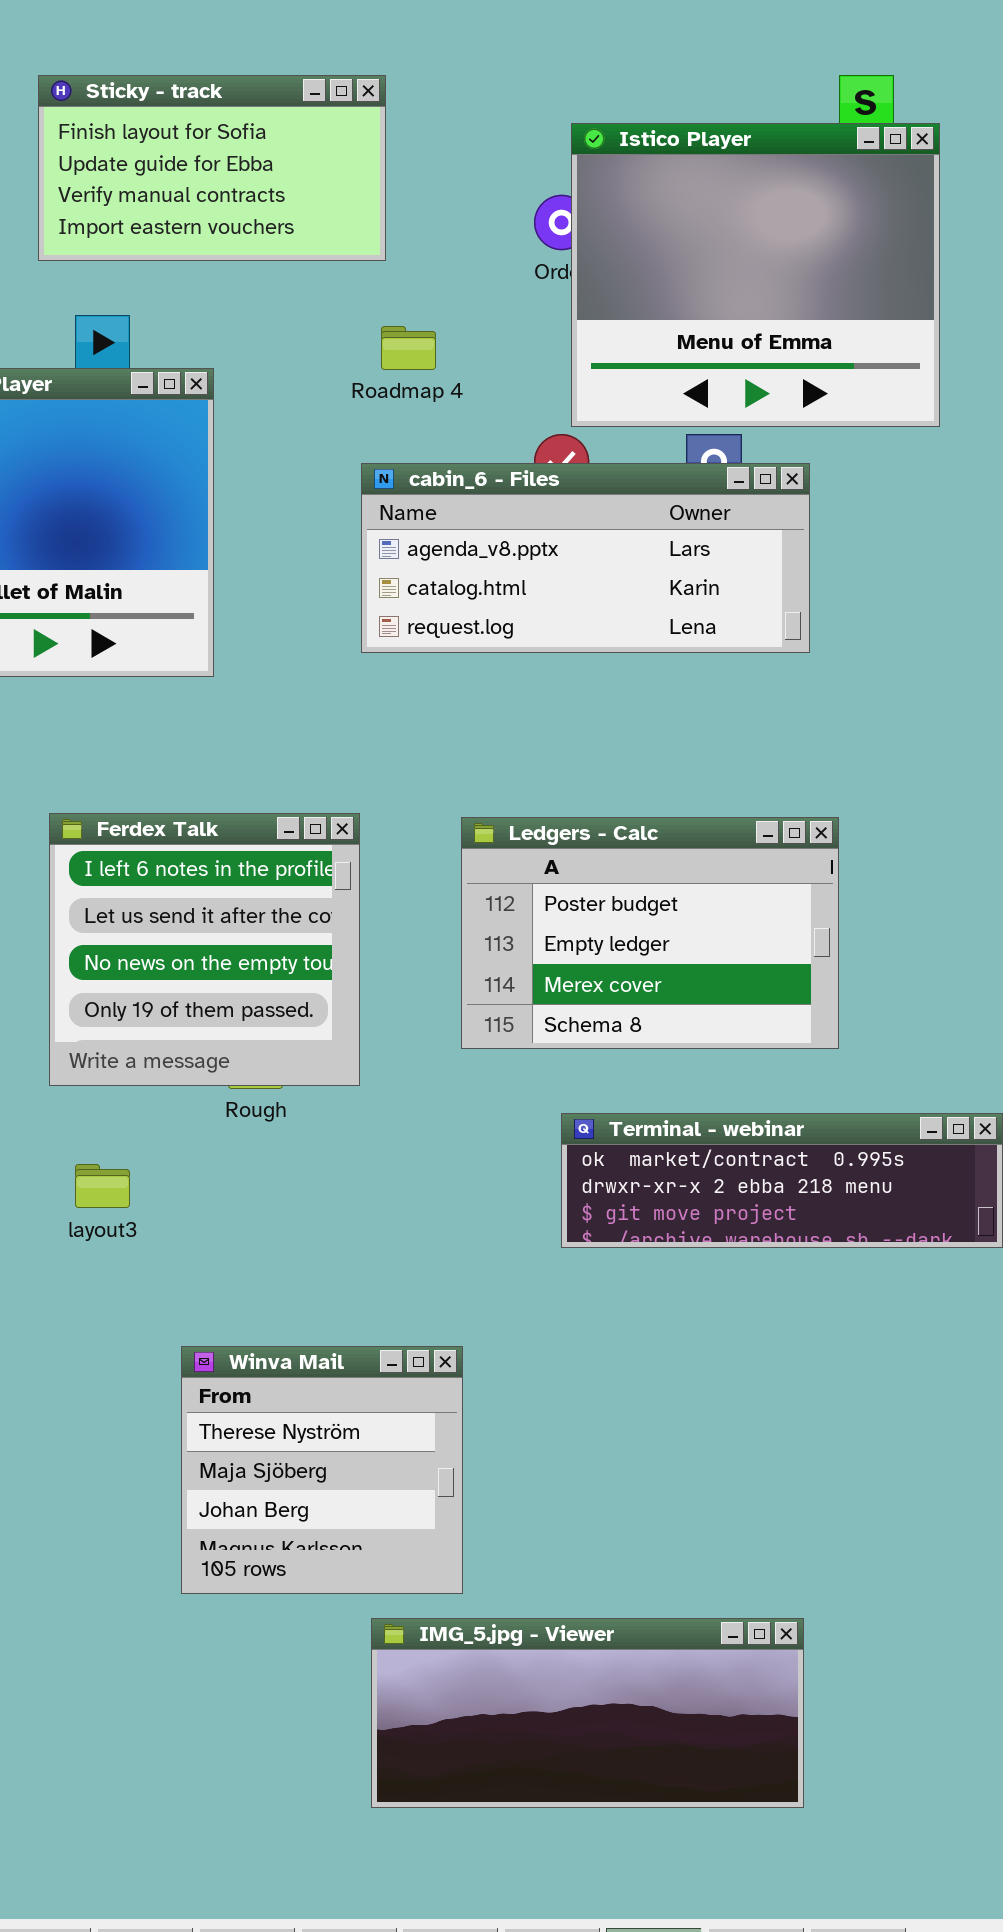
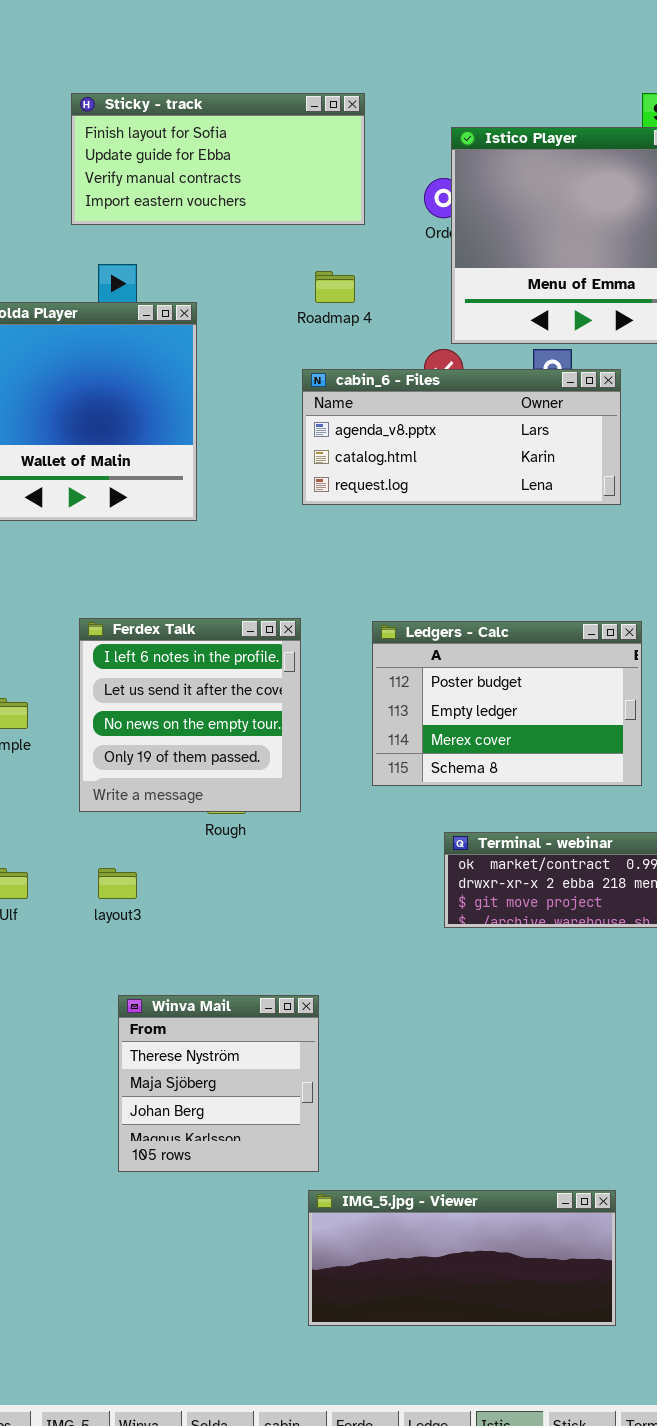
Sticky - track: [38,75,386,261] -> [71,93,365,225], resized
Winva Mail: [181,1346,463,1594] -> [118,995,319,1172], moved

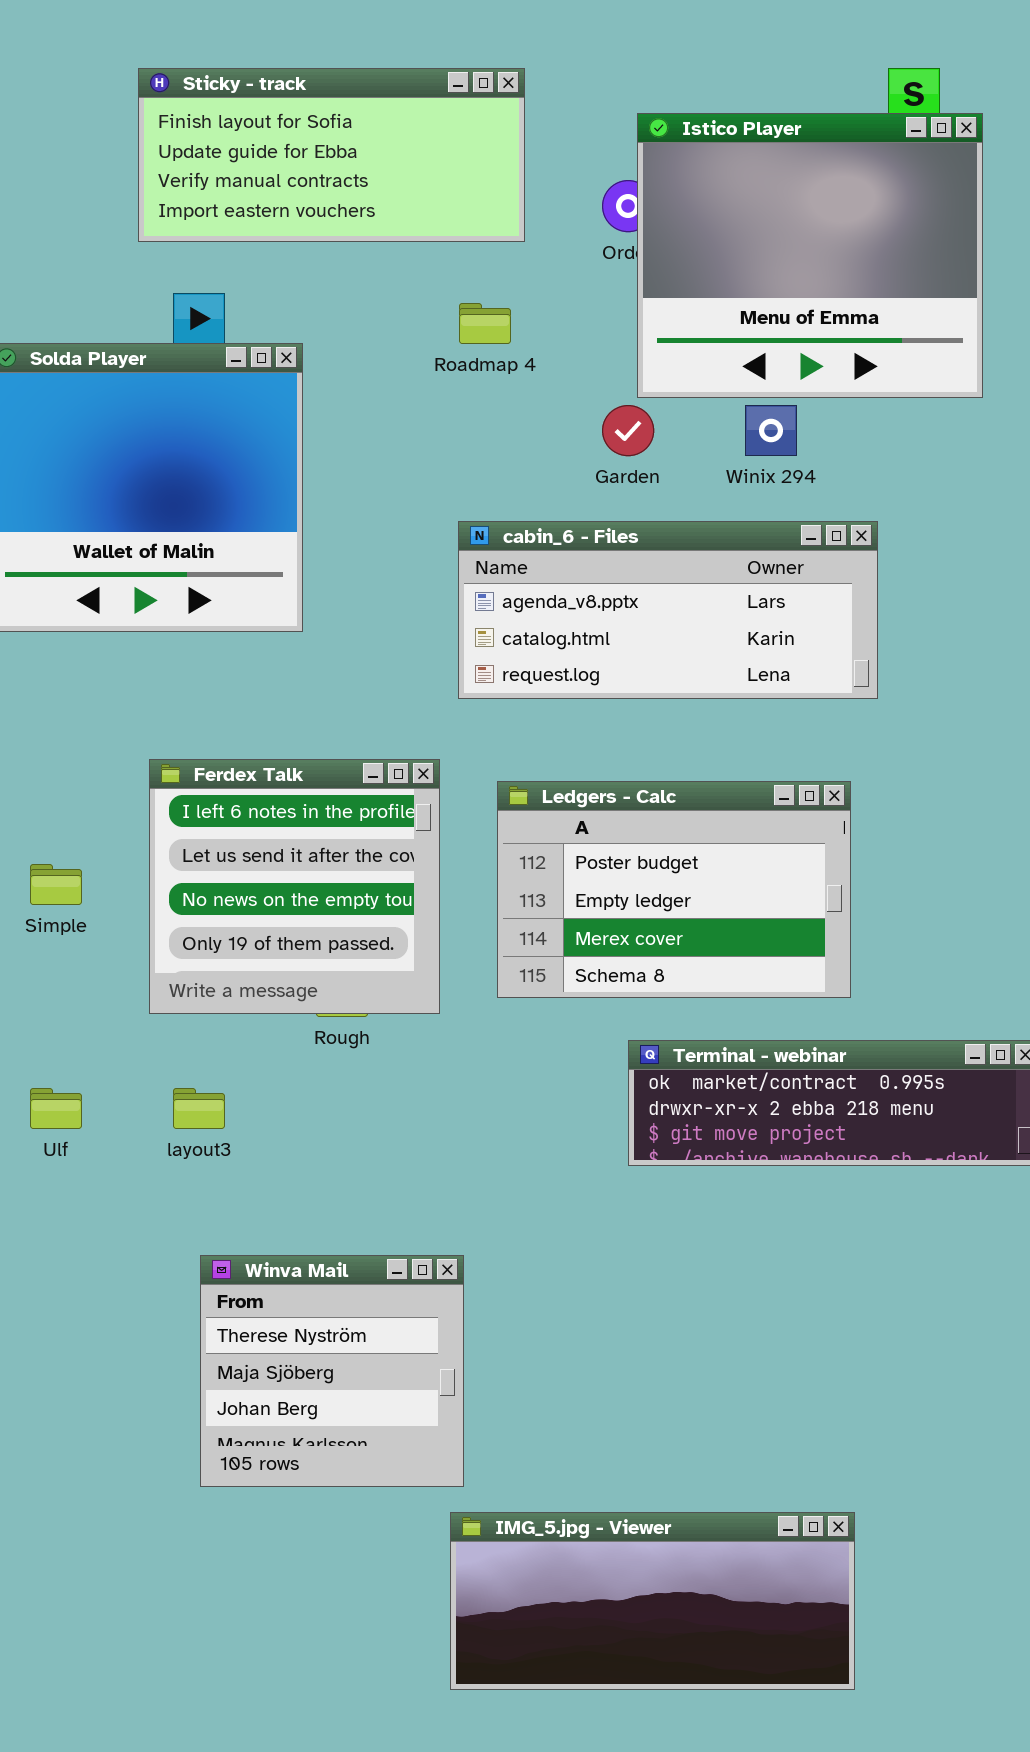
cabin_6 - Files: [302,369,621,505] -> [458,521,878,699], moved
Ledgers - Calc: [372,621,642,786] -> [497,781,851,998], moved

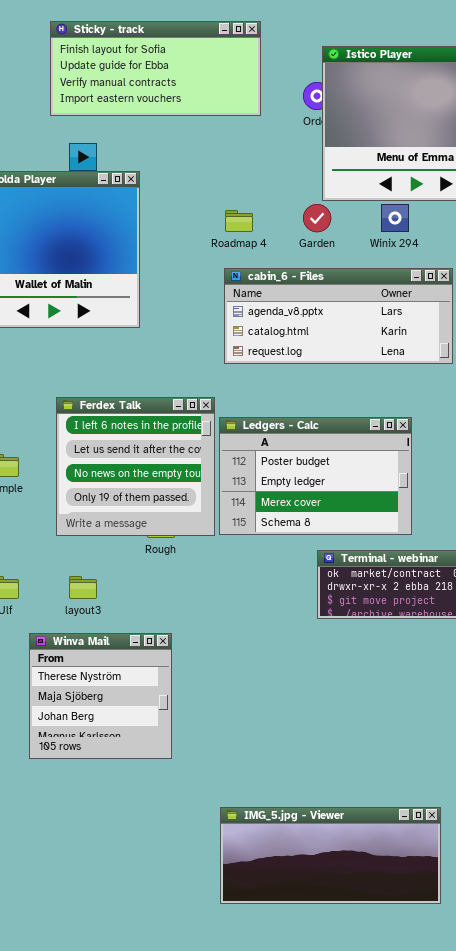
Roadmap 4: [459,303,511,344] -> [225,210,253,232], moved
Ledgers - Calc: [497,781,851,998] -> [219,417,412,535], moved
Winva Mail: [200,1255,464,1487] -> [29,633,172,759], moved

